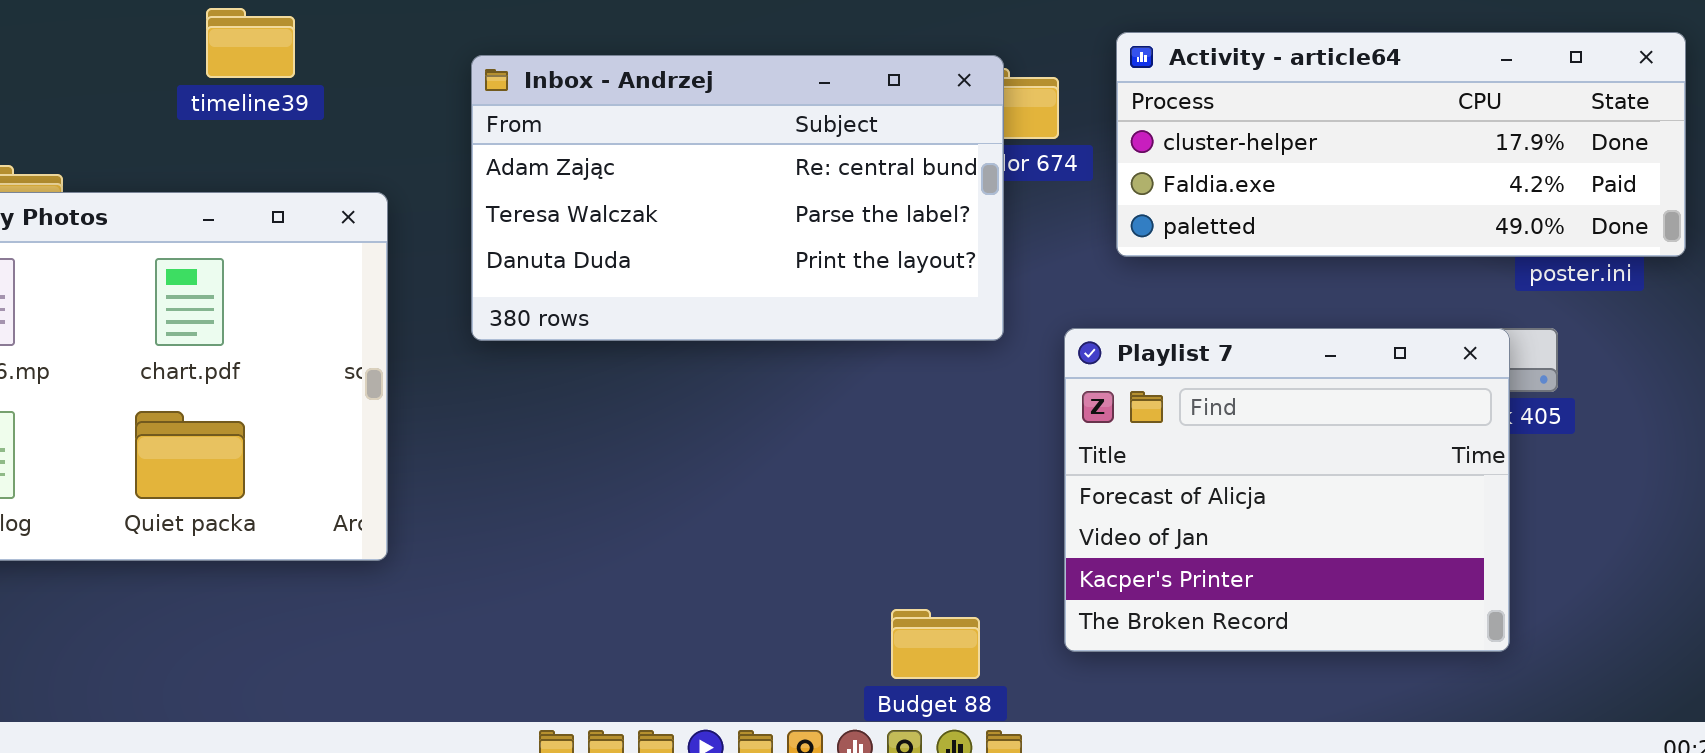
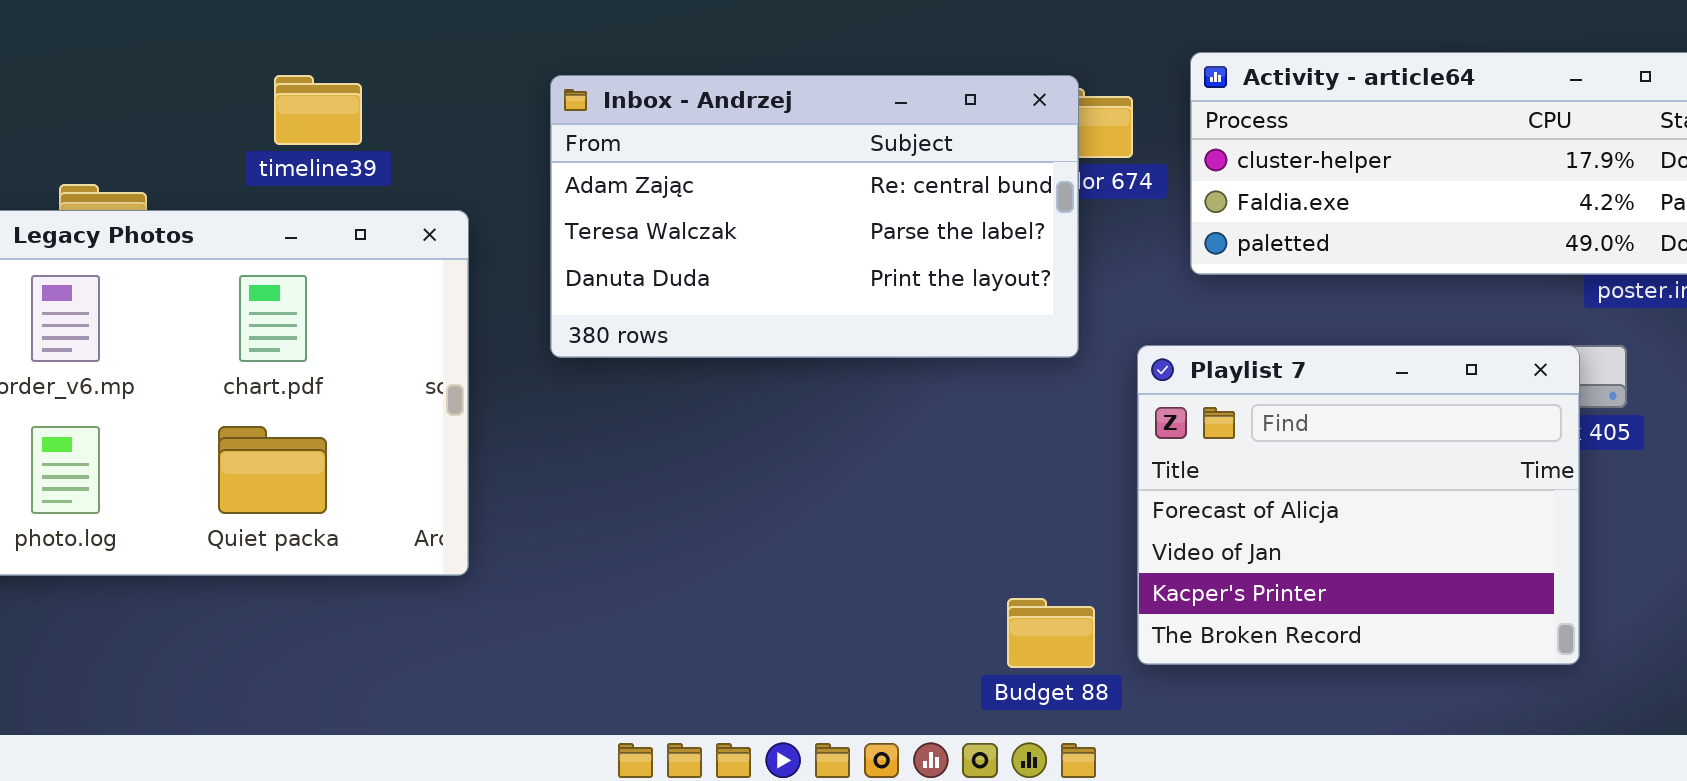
timeline39: [206,8,295,78] -> [274,75,362,145], moved
Budget 88: [891,609,980,679] -> [1007,598,1095,668], moved

